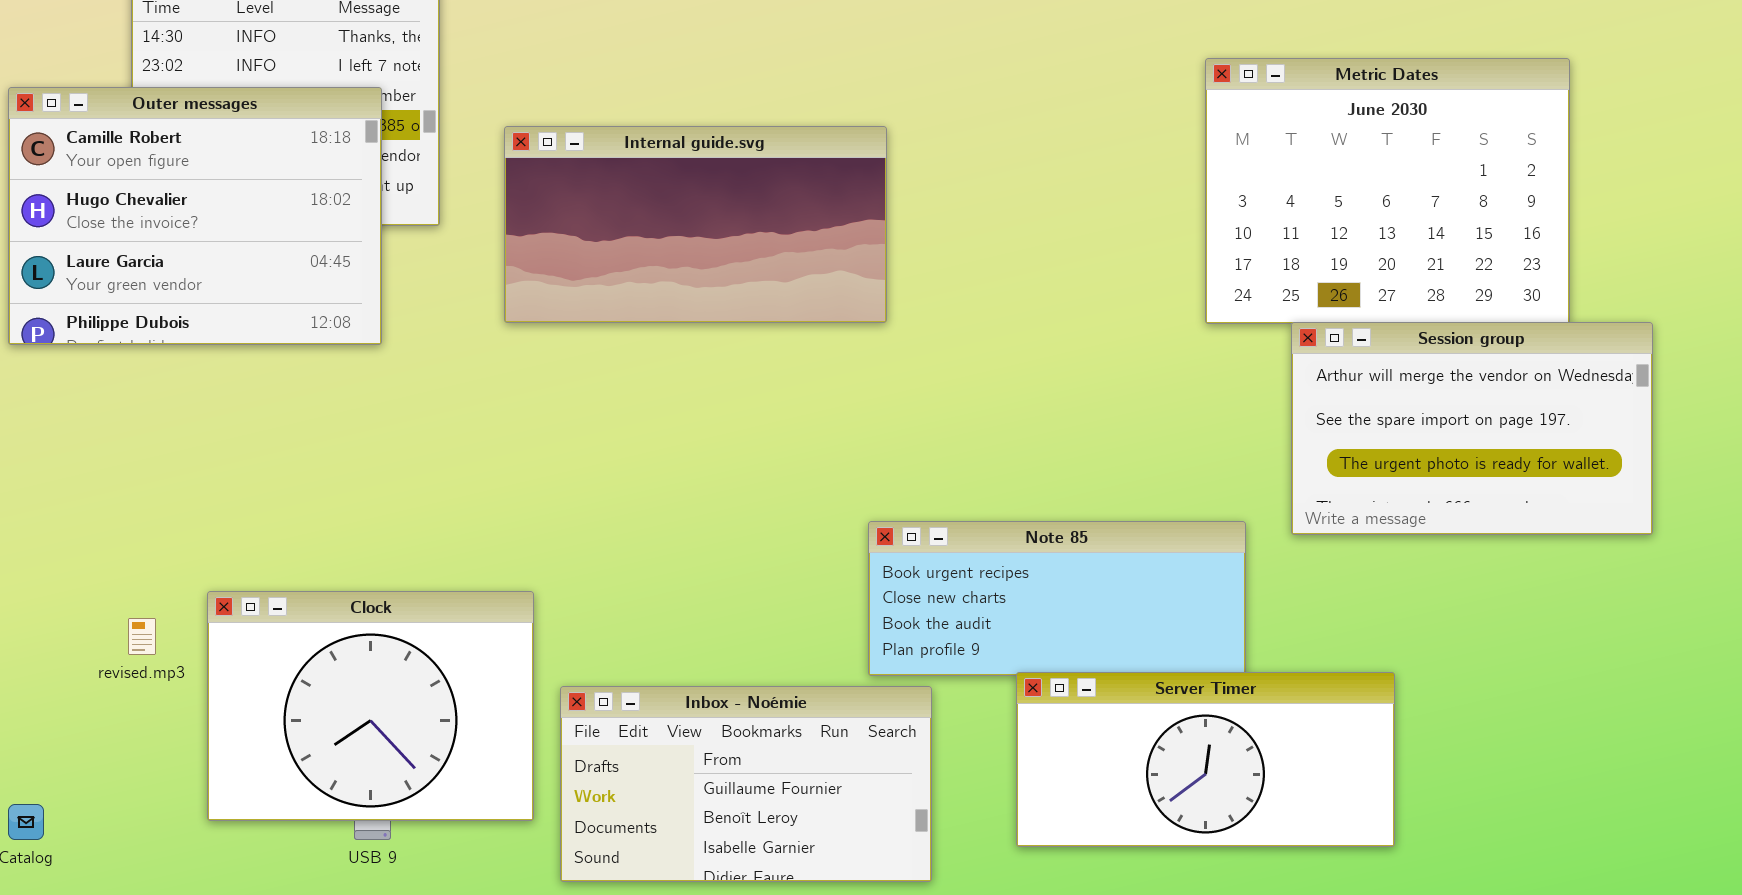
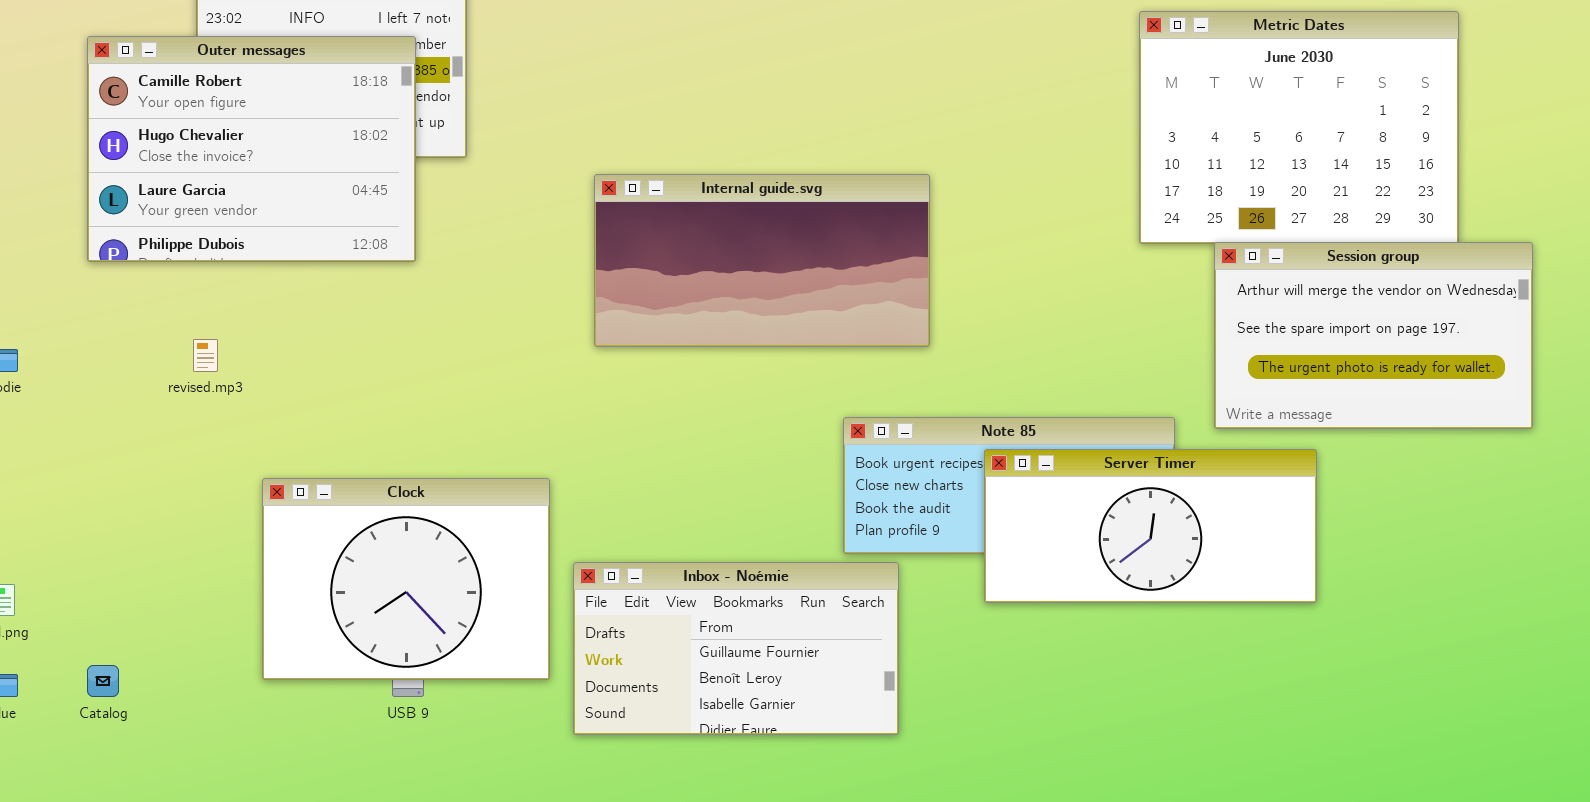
Internal guide.svg: [504,126,887,323] -> [594,174,930,347], moved
revised.mp3: [128,618,156,655] -> [193,339,218,372], moved
Server Timer: [1016,672,1395,847] -> [984,449,1317,603], moved

